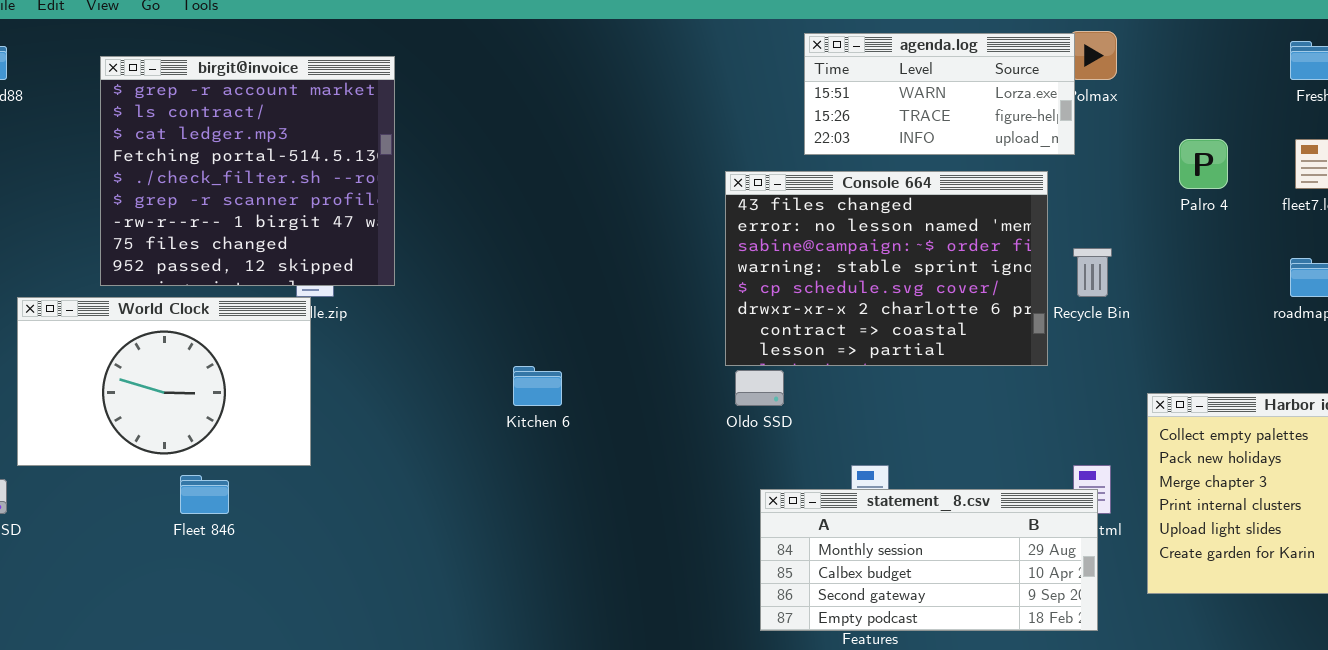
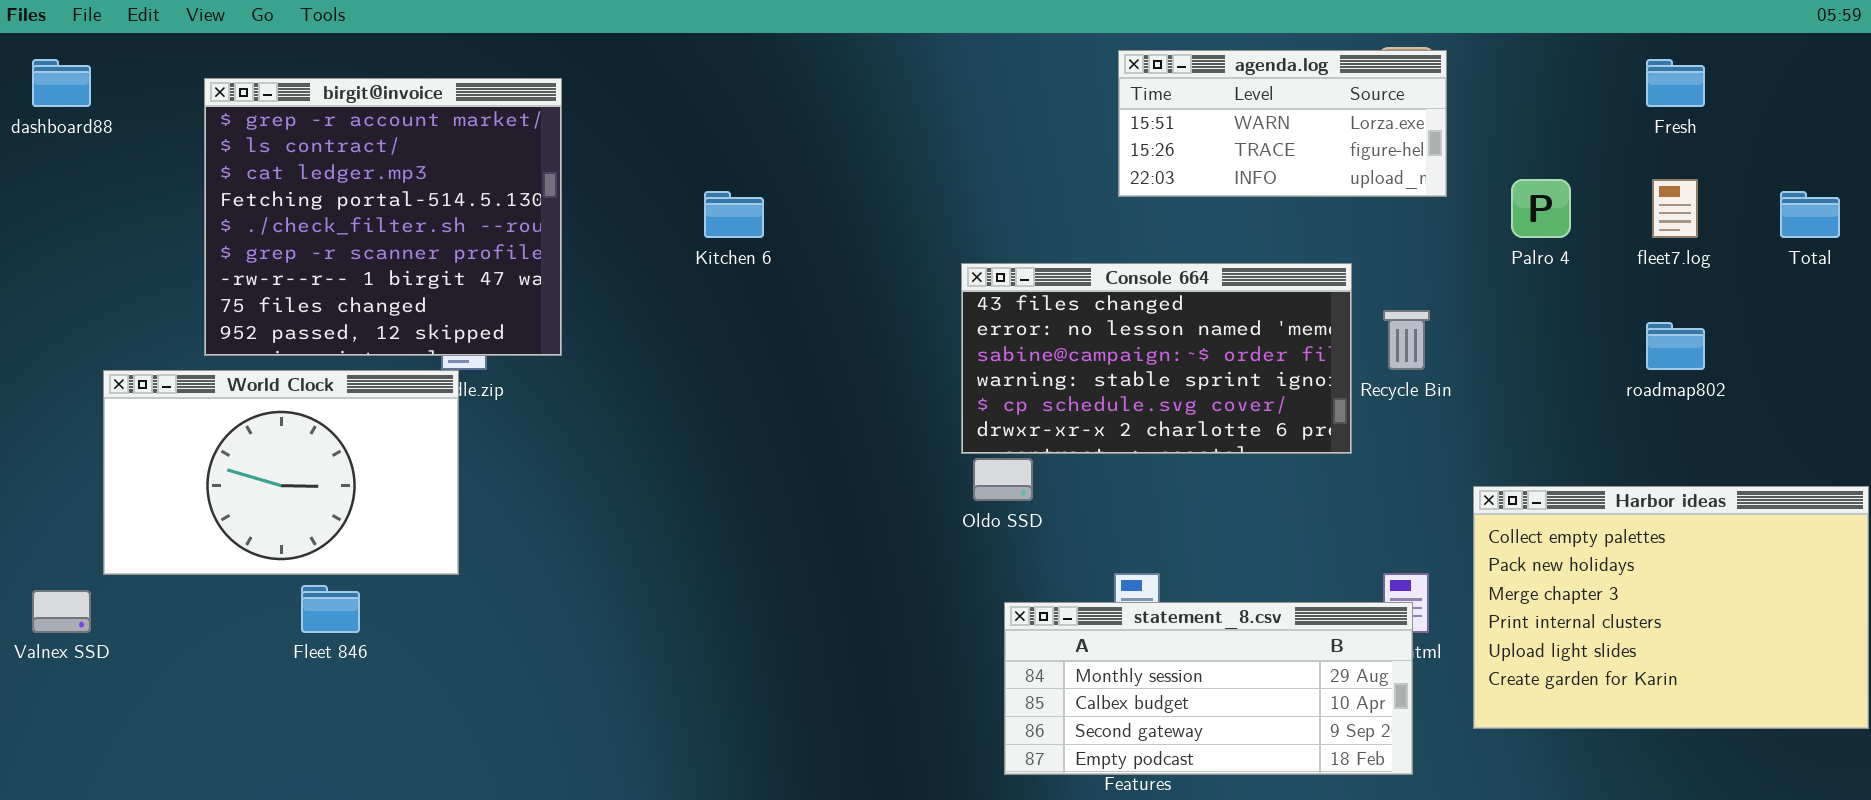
agenda.log: [804,33,1075,155] -> [1118,50,1447,197], moved
Console 664: [725,171,1048,366] -> [961,263,1352,454], resized
Kitchen 6: [513,366,562,406] -> [704,191,764,238], moved

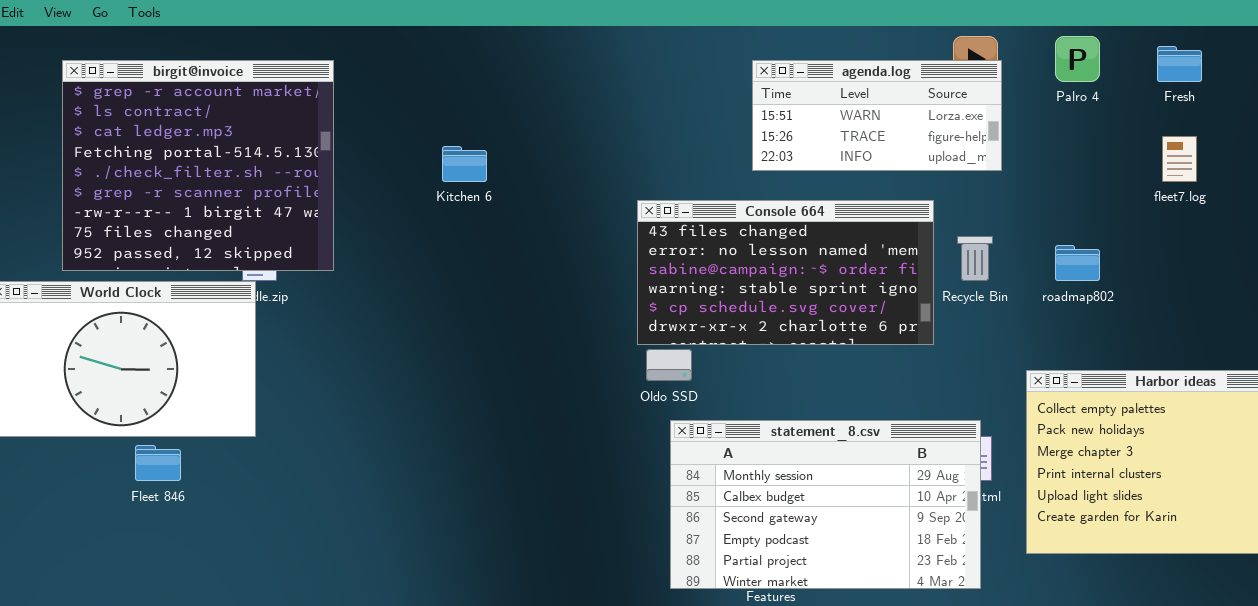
agenda.log: [1118,50,1447,197] -> [752,60,1002,171], moved
Palro 4: [1511,179,1571,238] -> [1055,36,1100,82], moved
roadmap802: [1646,322,1705,370] -> [1055,245,1100,281], moved
statement_8.csv: [1004,602,1413,775] -> [670,420,981,589], resized

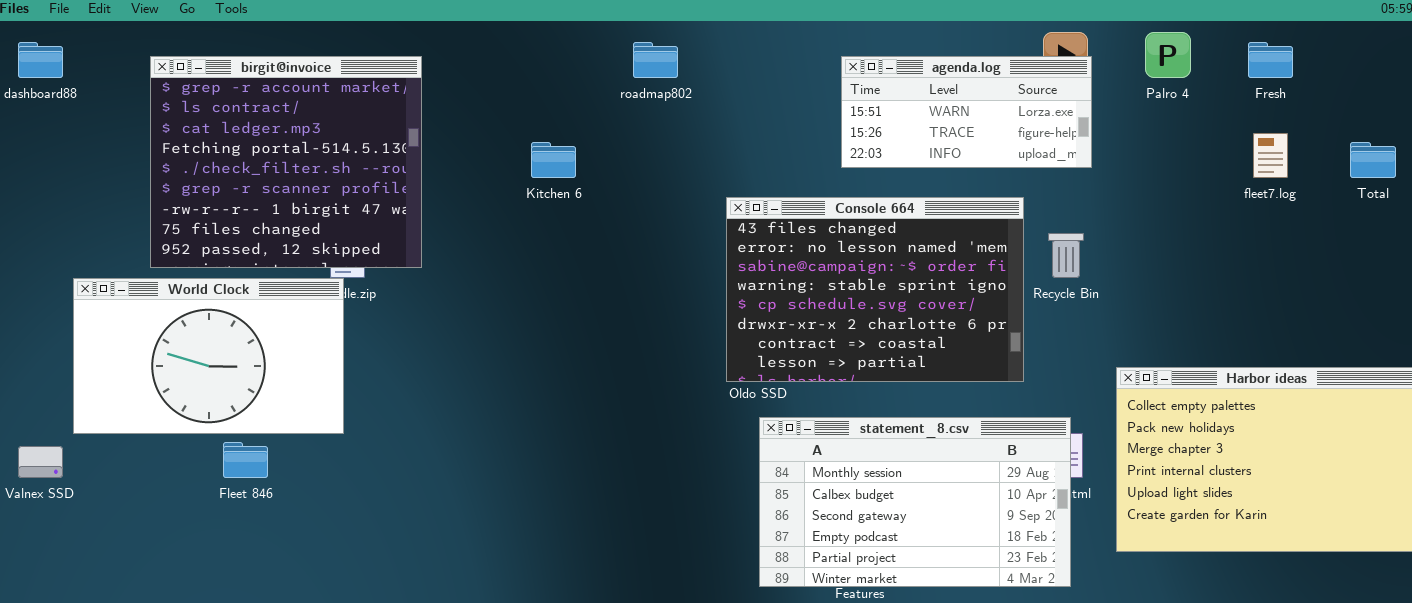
Console 664: [637,200,934,345] -> [726,197,1024,382], resized
roadmap802: [1055,245,1100,281] -> [633,42,678,78], moved

